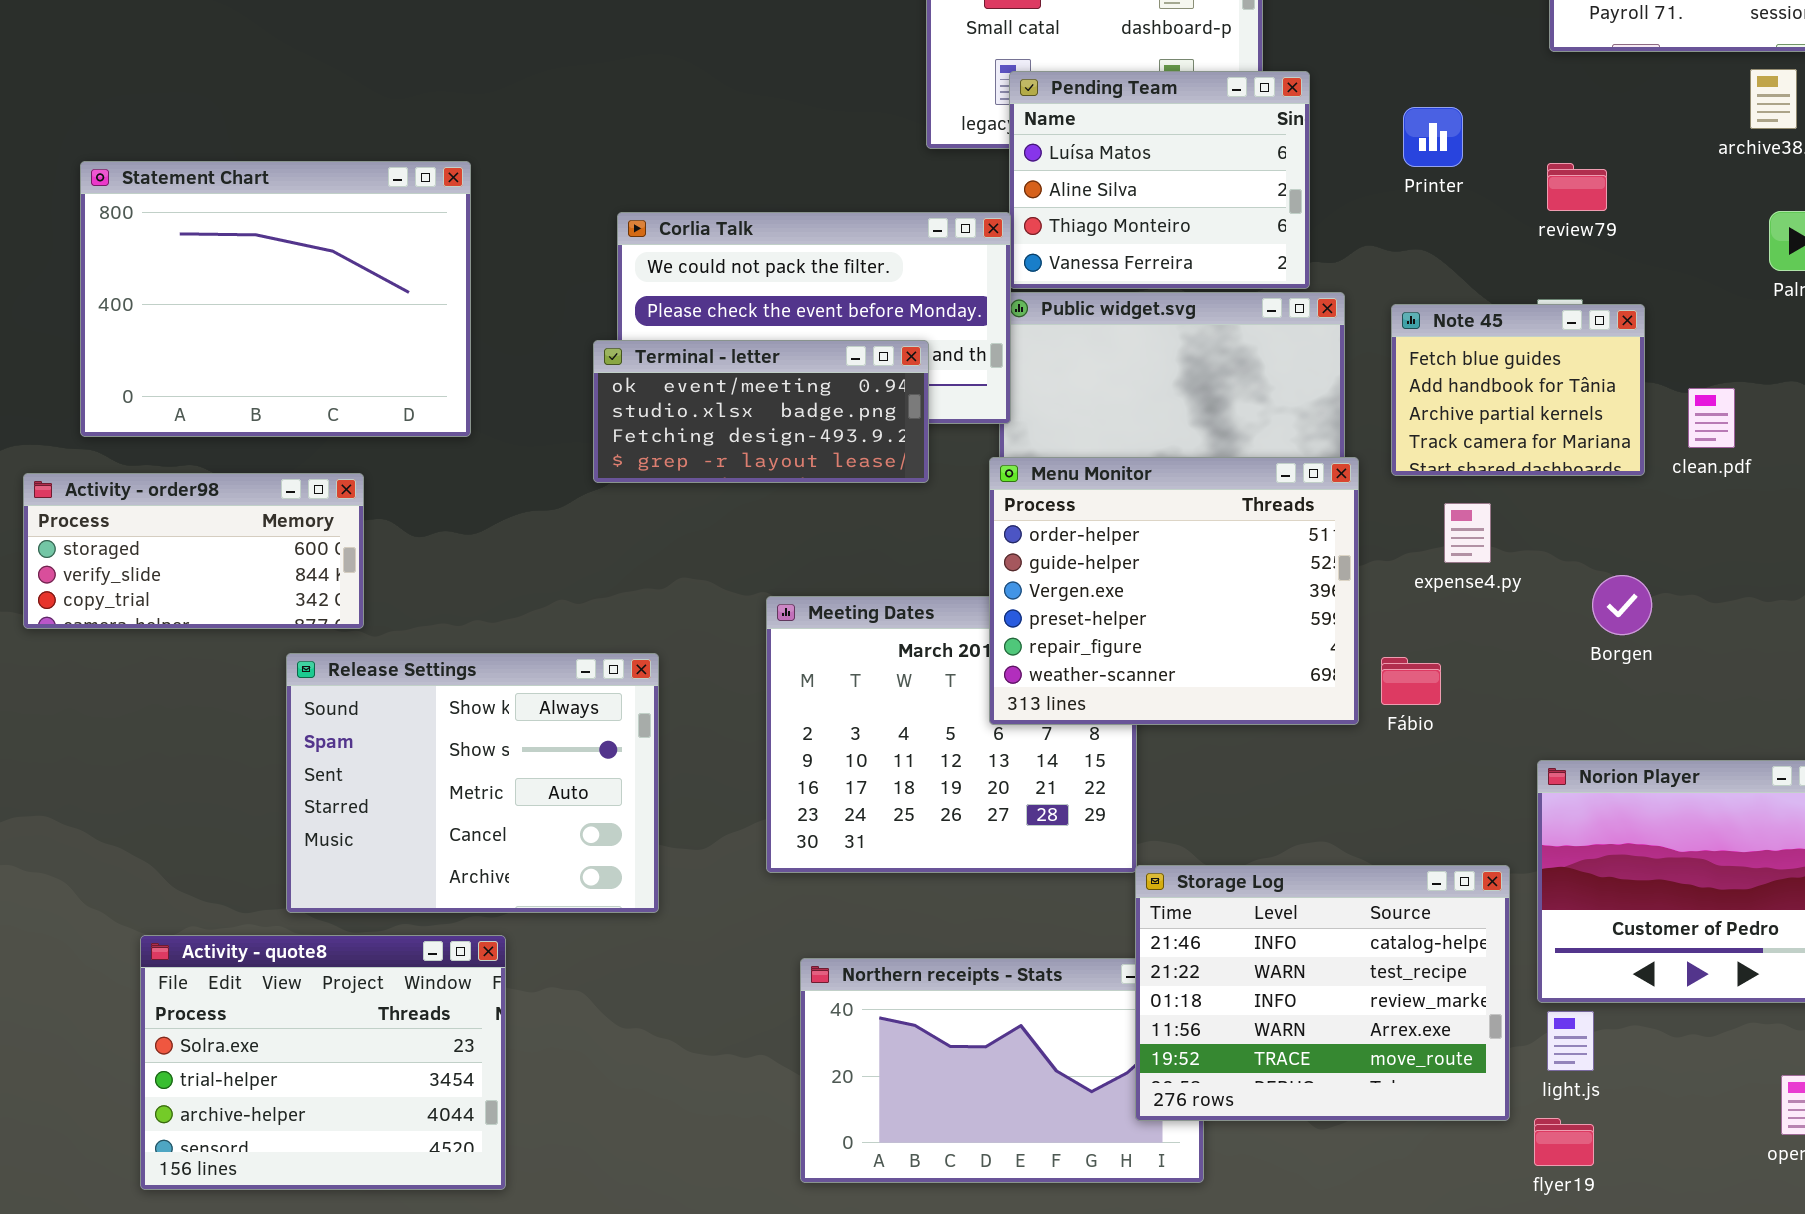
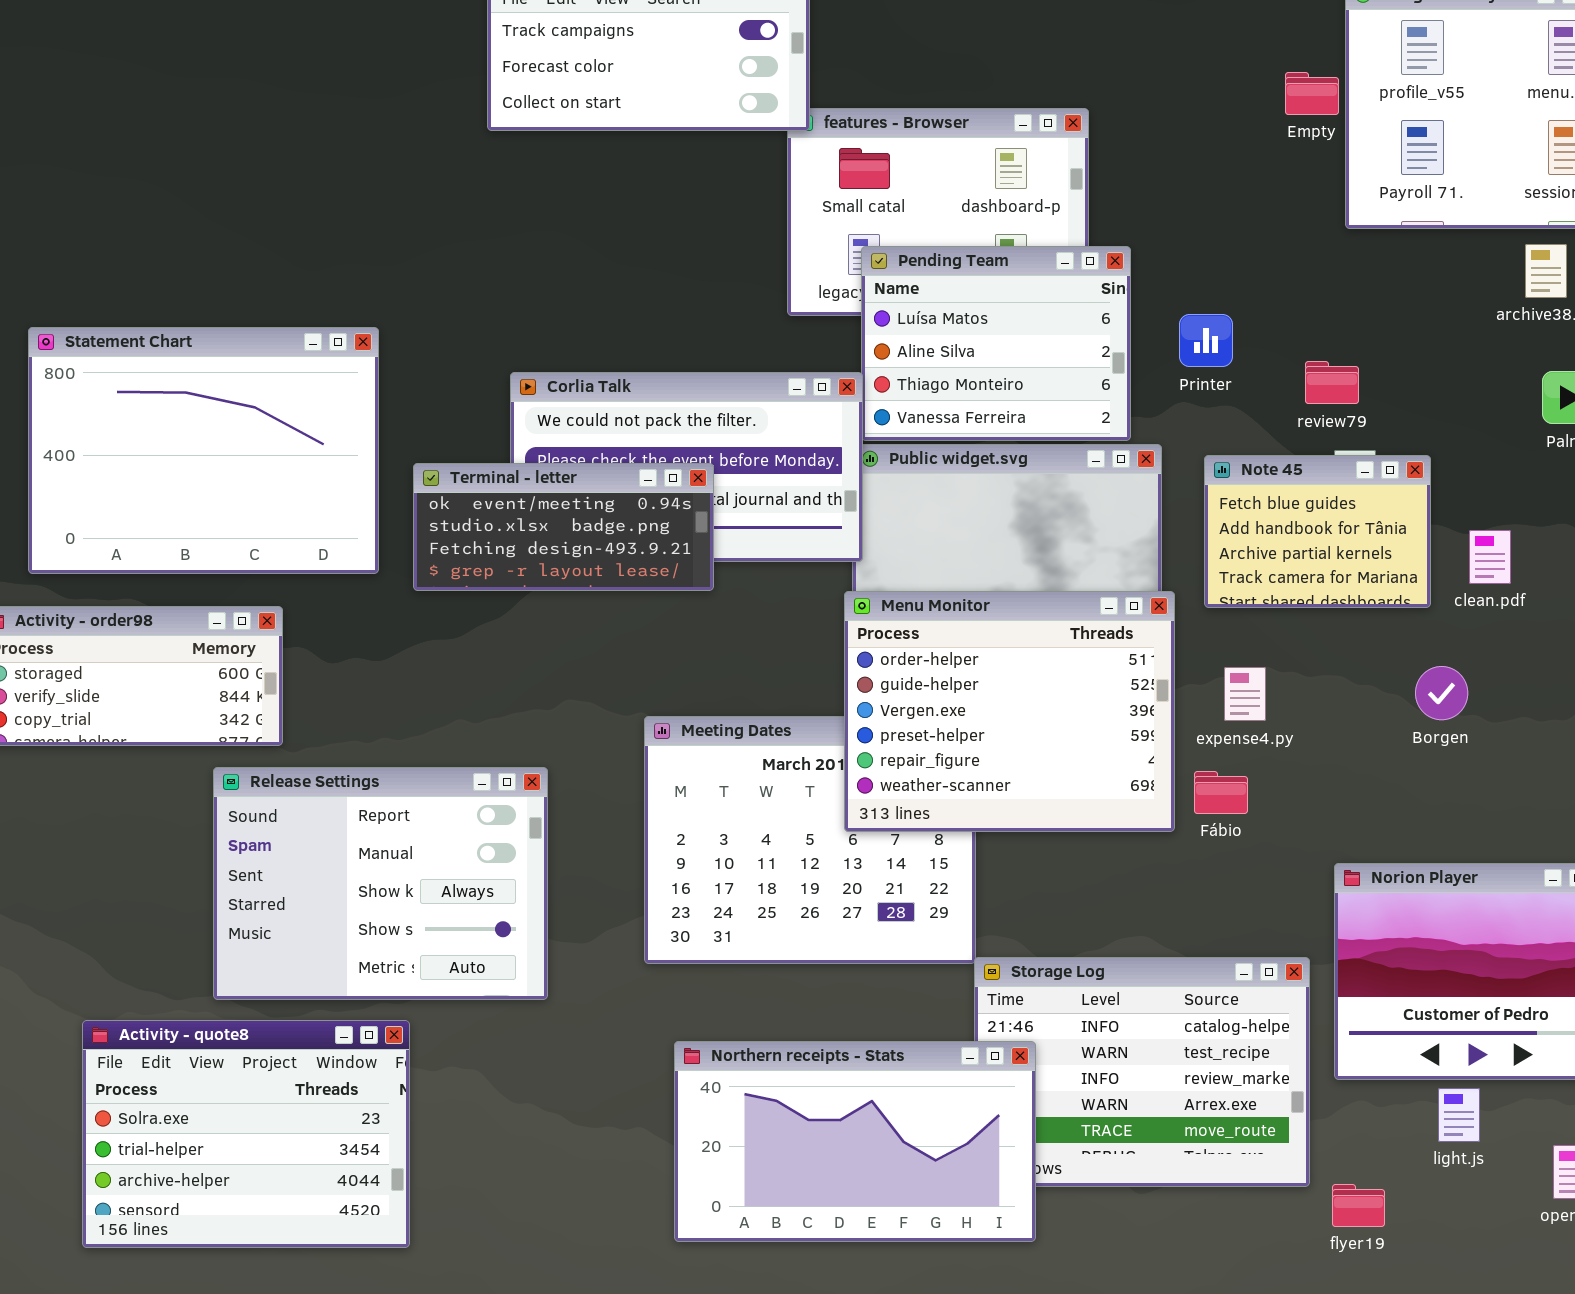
Printer: [1403,107,1463,167] -> [1179,314,1233,367], moved
review79: [1547,163,1607,211] -> [1305,361,1359,404], moved
Terminal - letter: [593,340,929,483] -> [413,463,714,591], moved
expense4.py: [1444,503,1491,563] -> [1224,667,1266,721], moved
Borgen: [1592,575,1652,635] -> [1415,666,1468,720], moved
Release Settings: [286,653,659,913] -> [213,767,548,1000], scrolled up 2 rows
Northern receipts - Stats: [800,958,1204,1183] -> [674,1041,1036,1242], raised
light.js: [1547,1011,1594,1071] -> [1438,1088,1480,1142], moved

